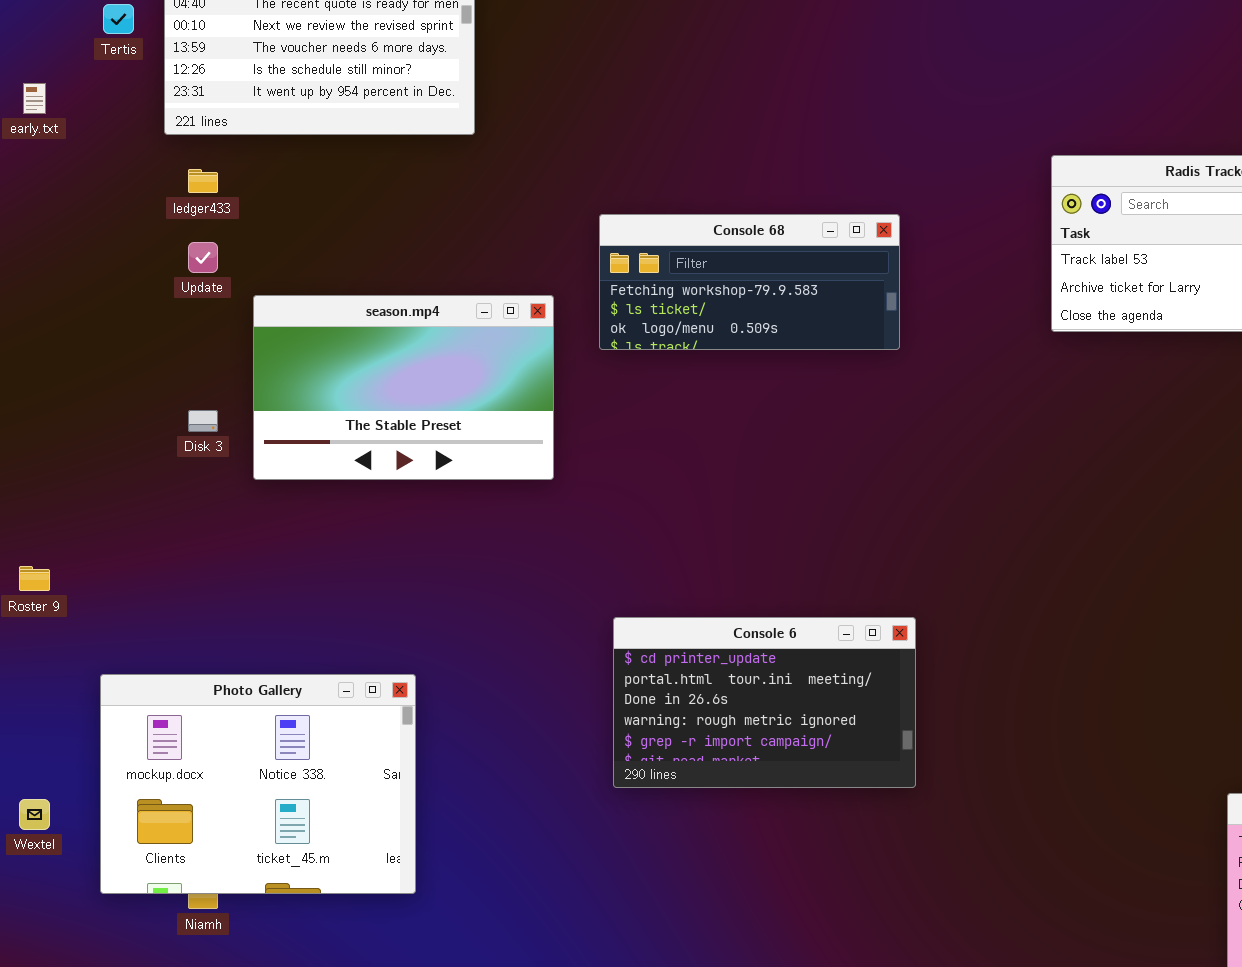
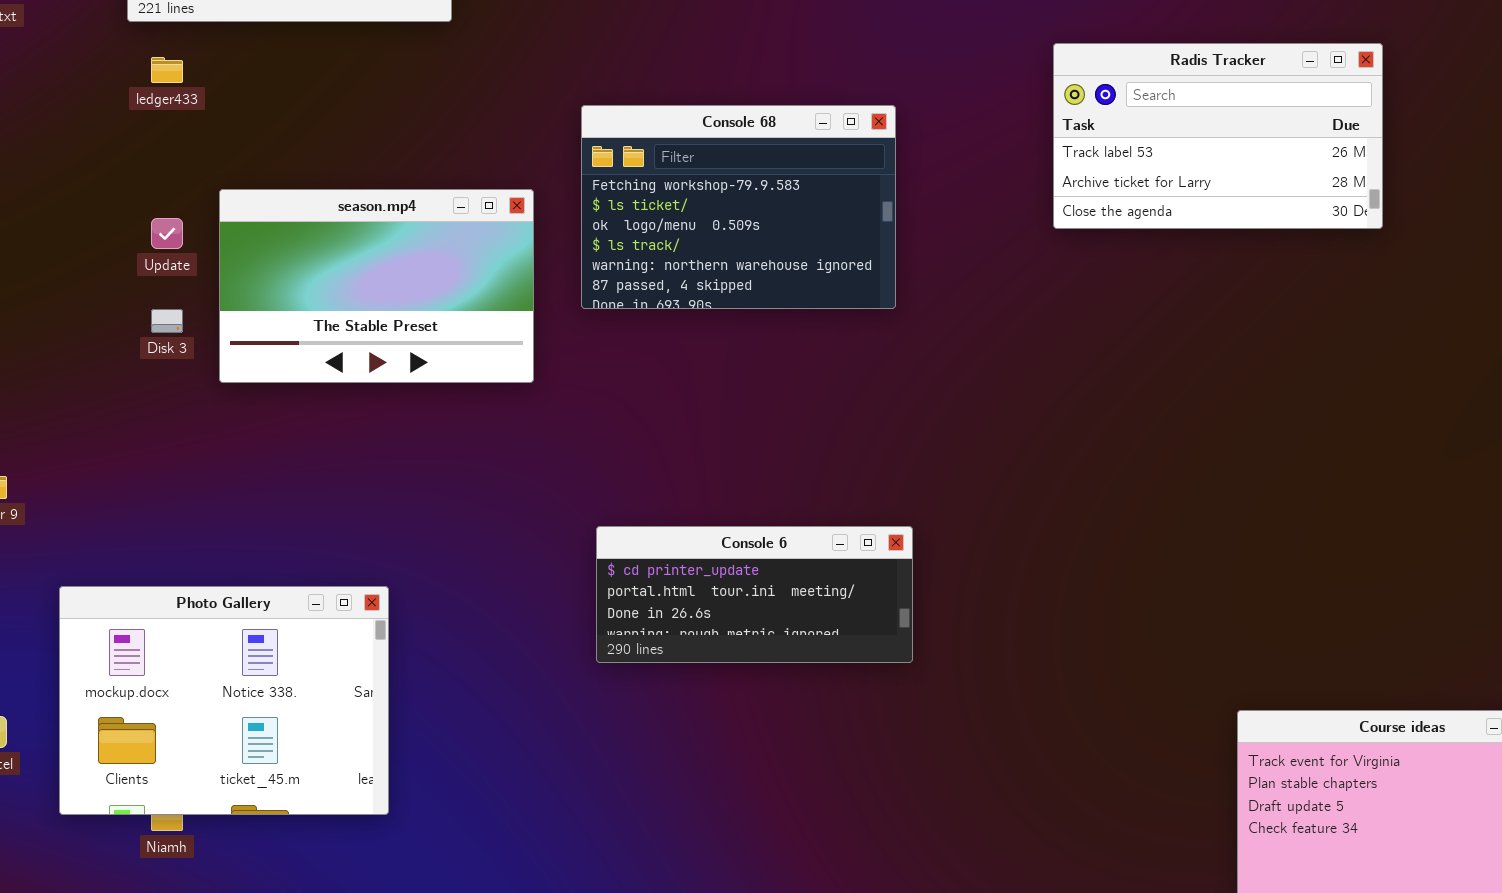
Console 68: [599,214,900,350] -> [581,105,896,309], resized
Update: [188,242,218,273] -> [151,218,183,249], moved
Console 6: [613,617,916,788] -> [596,526,913,663], resized

